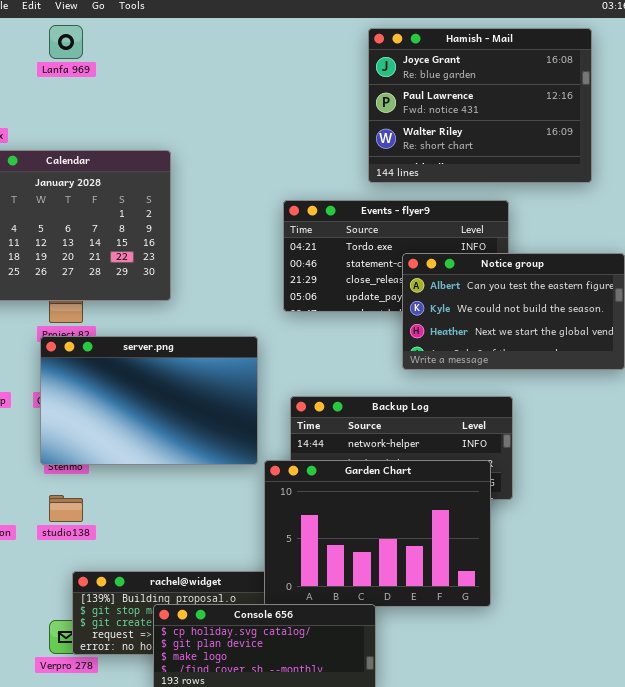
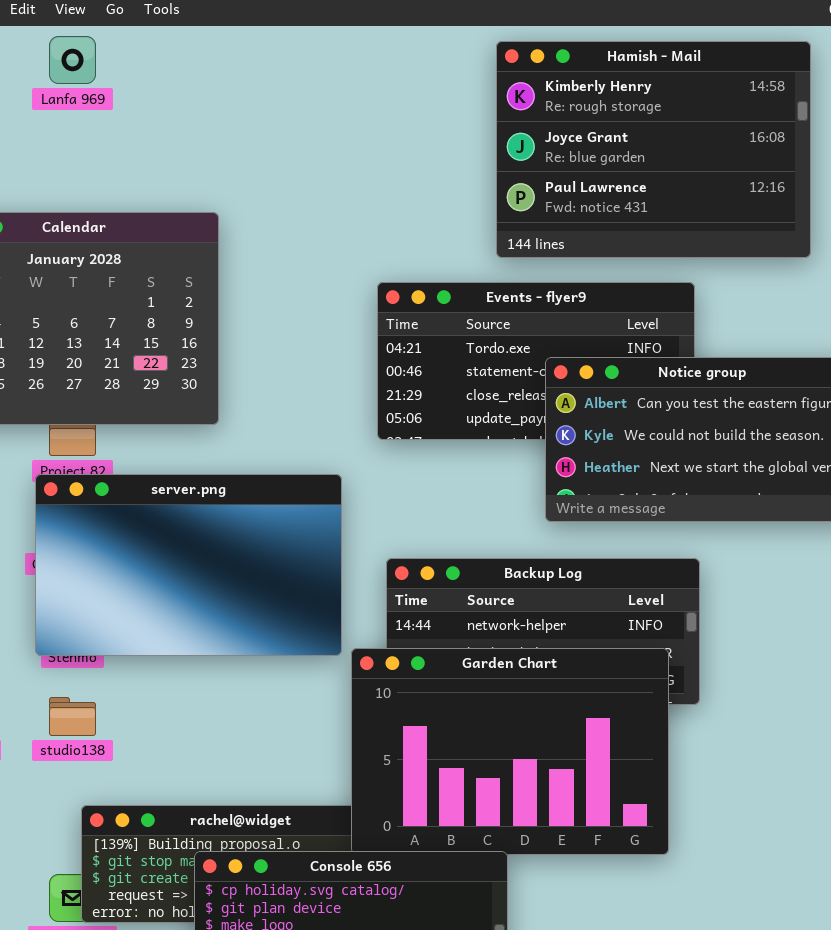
Hamish - Mail: [368,28,592,183] -> [496,41,811,258], scrolled up 1 row

